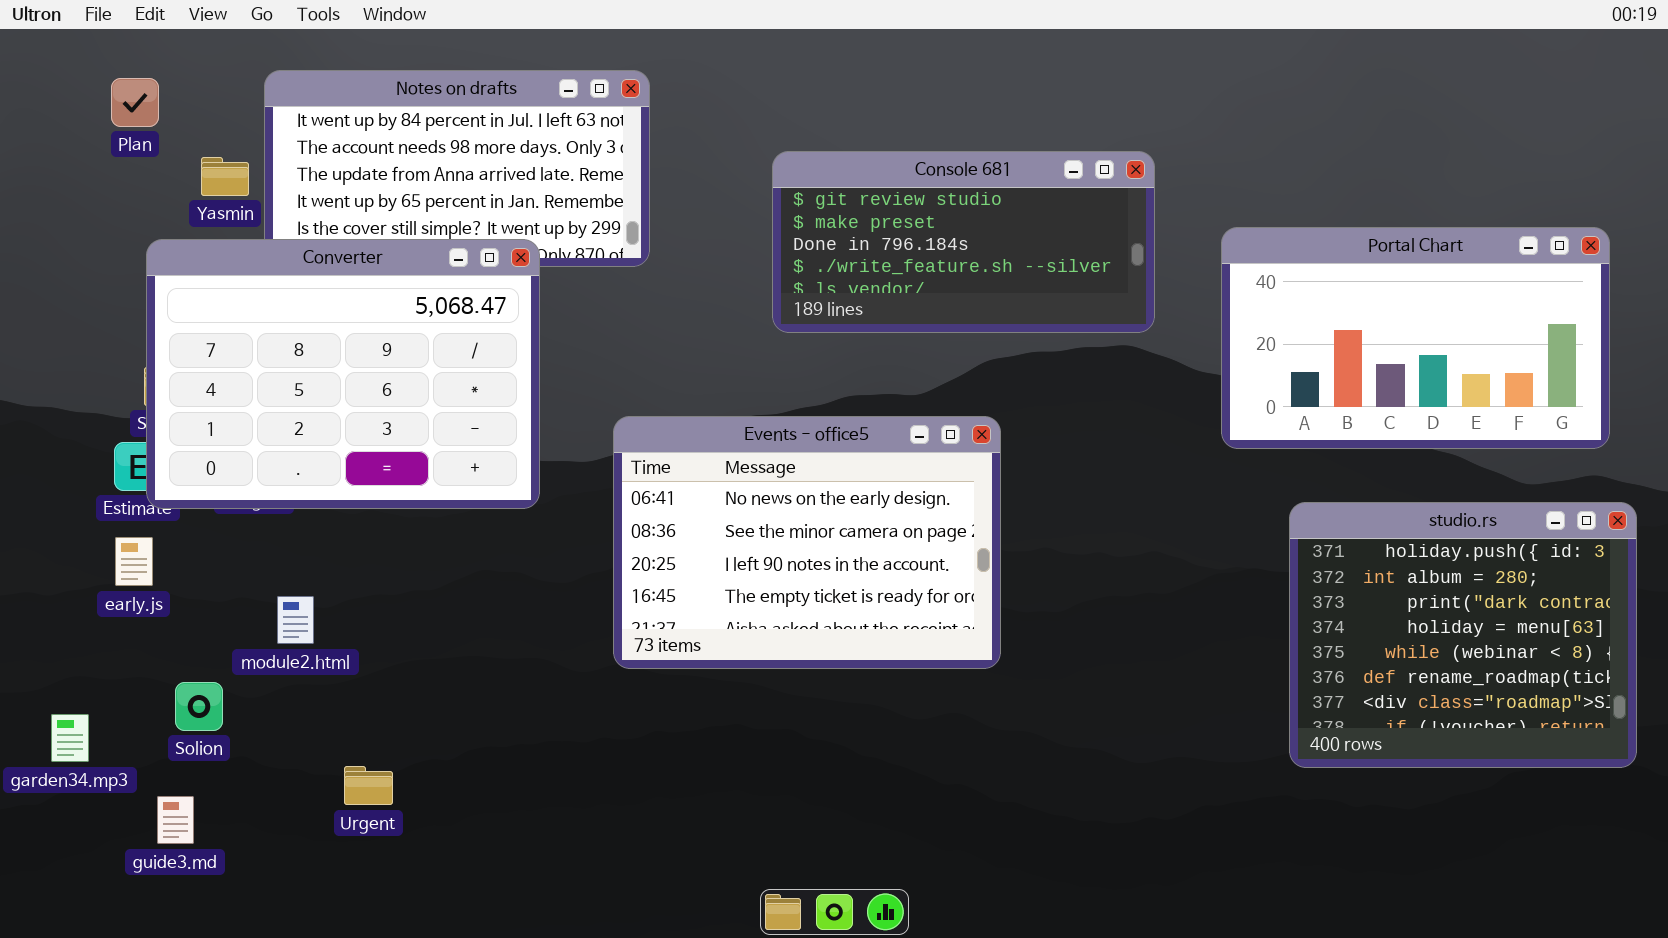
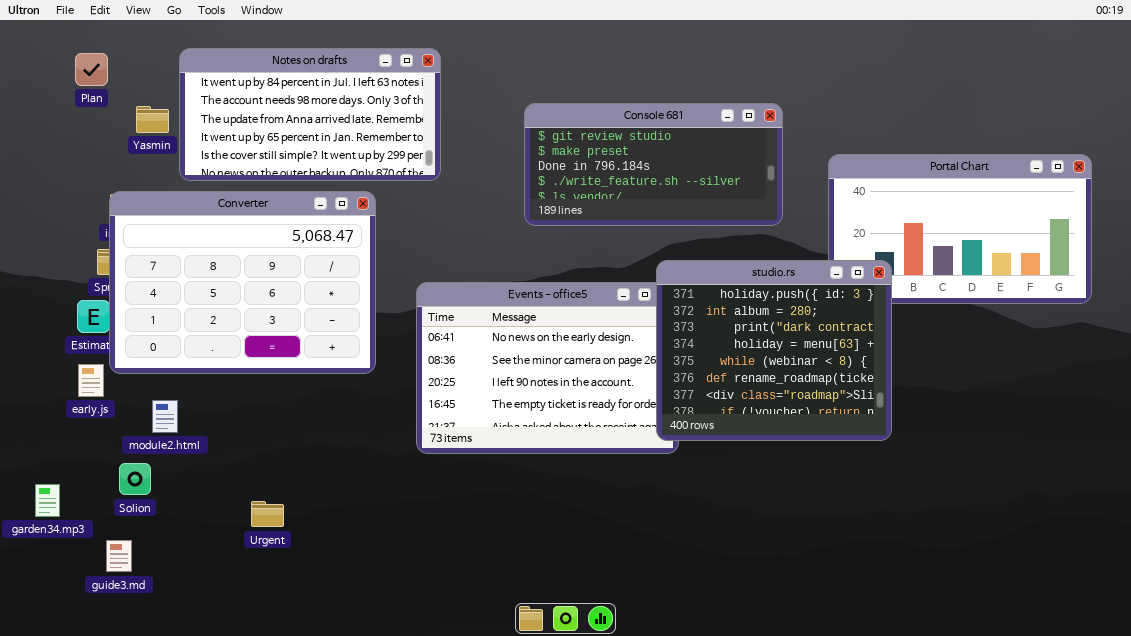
Converter: [146,239,540,509] -> [109,191,376,374], moved
studio.rs: [1289,502,1637,768] -> [656,260,892,441], moved
module2.html: [277,596,314,644] -> [152,400,178,433], moved
Urgent: [344,766,393,805] -> [251,501,284,527], moved

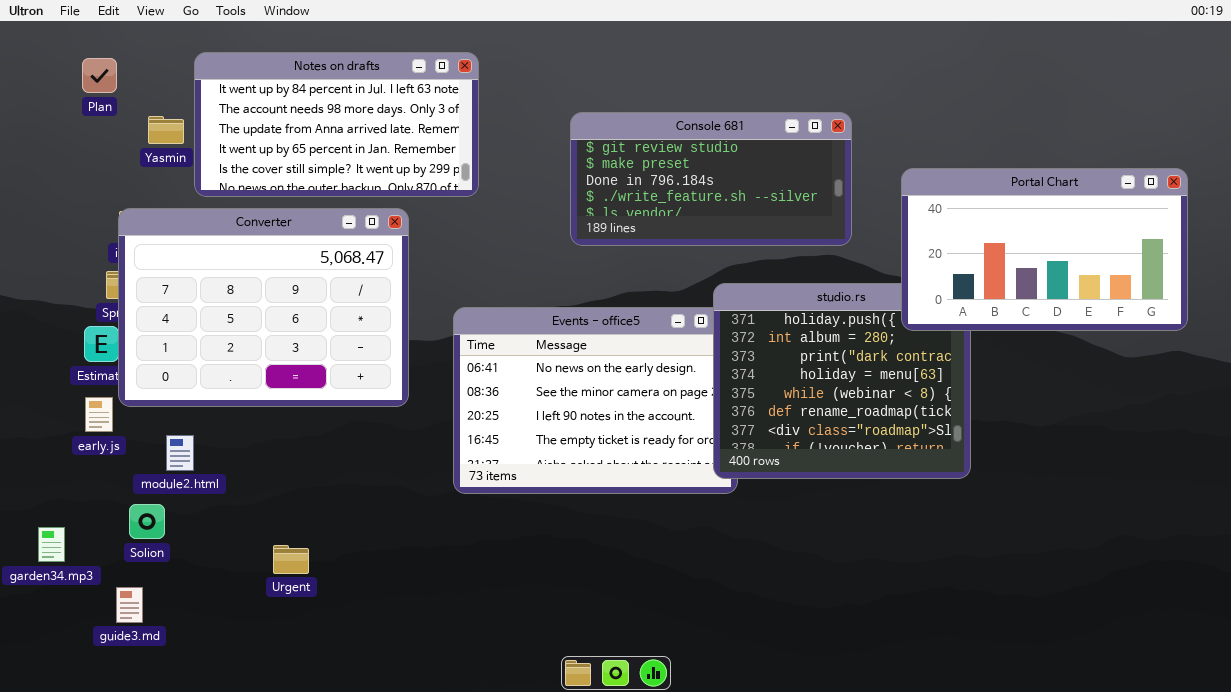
Portal Chart: [828,154,1092,304] -> [901,168,1188,331], raised

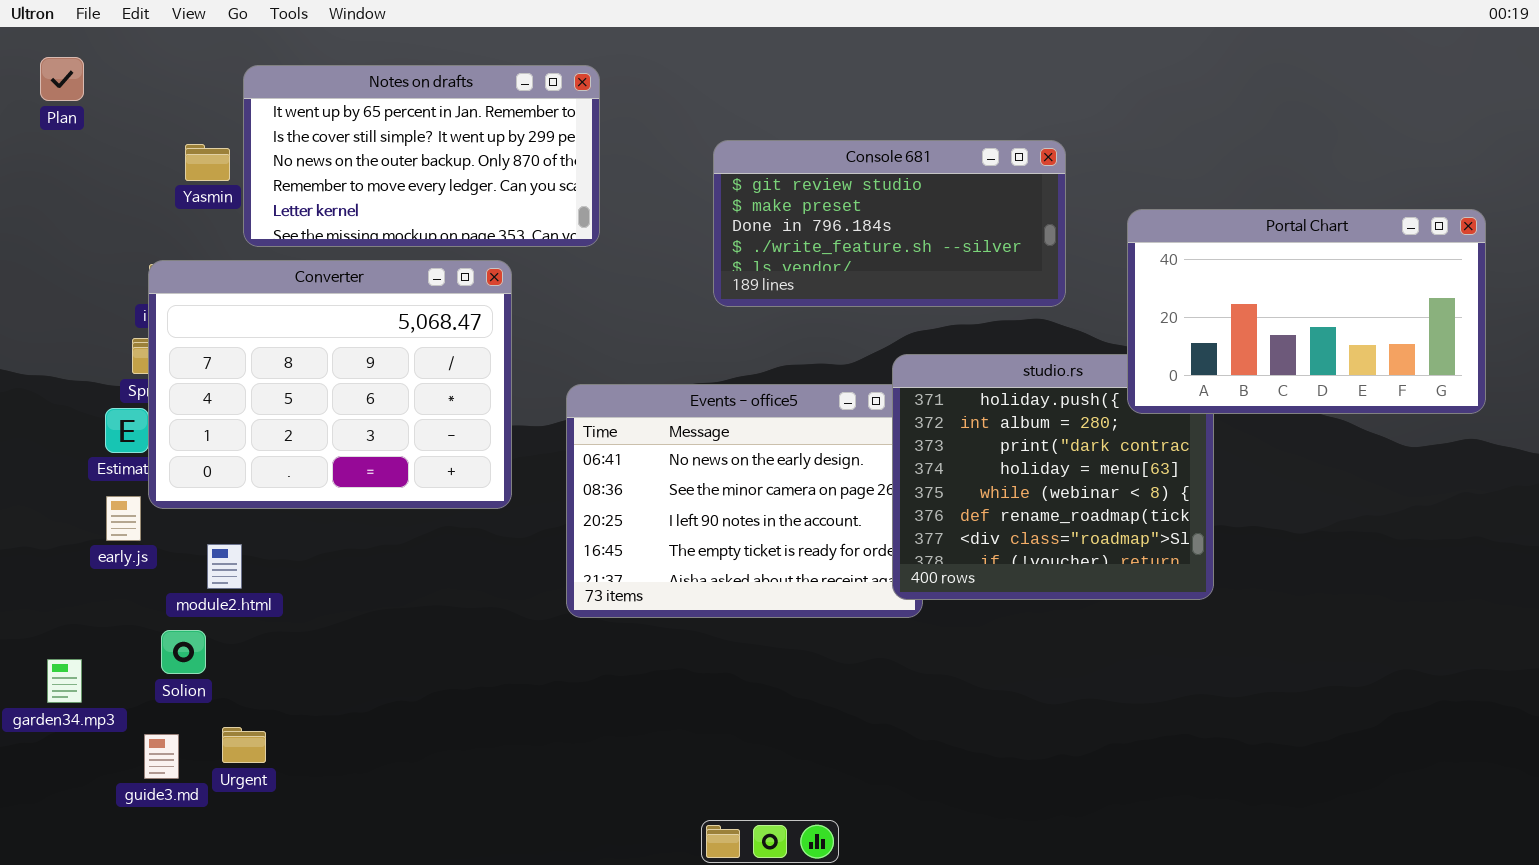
Notes on drafts: [194,52,479,197] -> [243,65,600,247], scrolled down 3 rows
Plan: [82,58,117,93] -> [40,57,84,101], moved
Urgent: [273,545,309,574] -> [222,727,266,763], moved

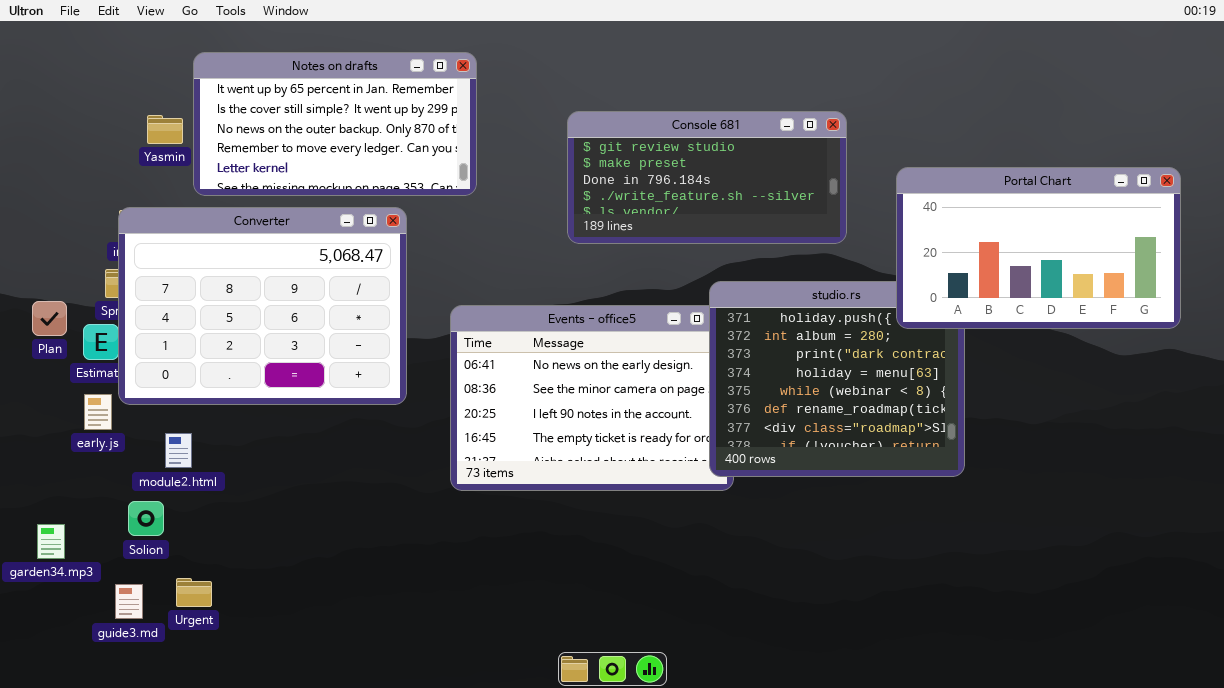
Plan: [40,57,84,101] -> [32,301,67,336], moved

